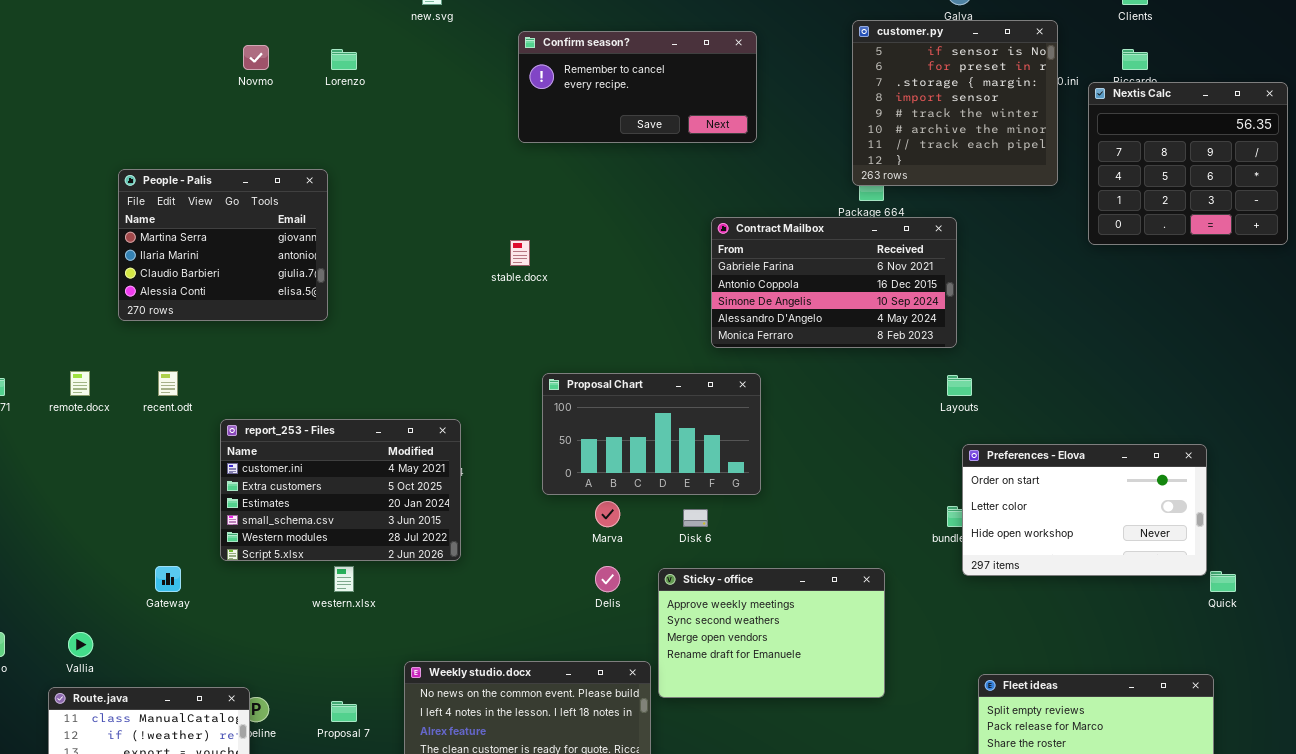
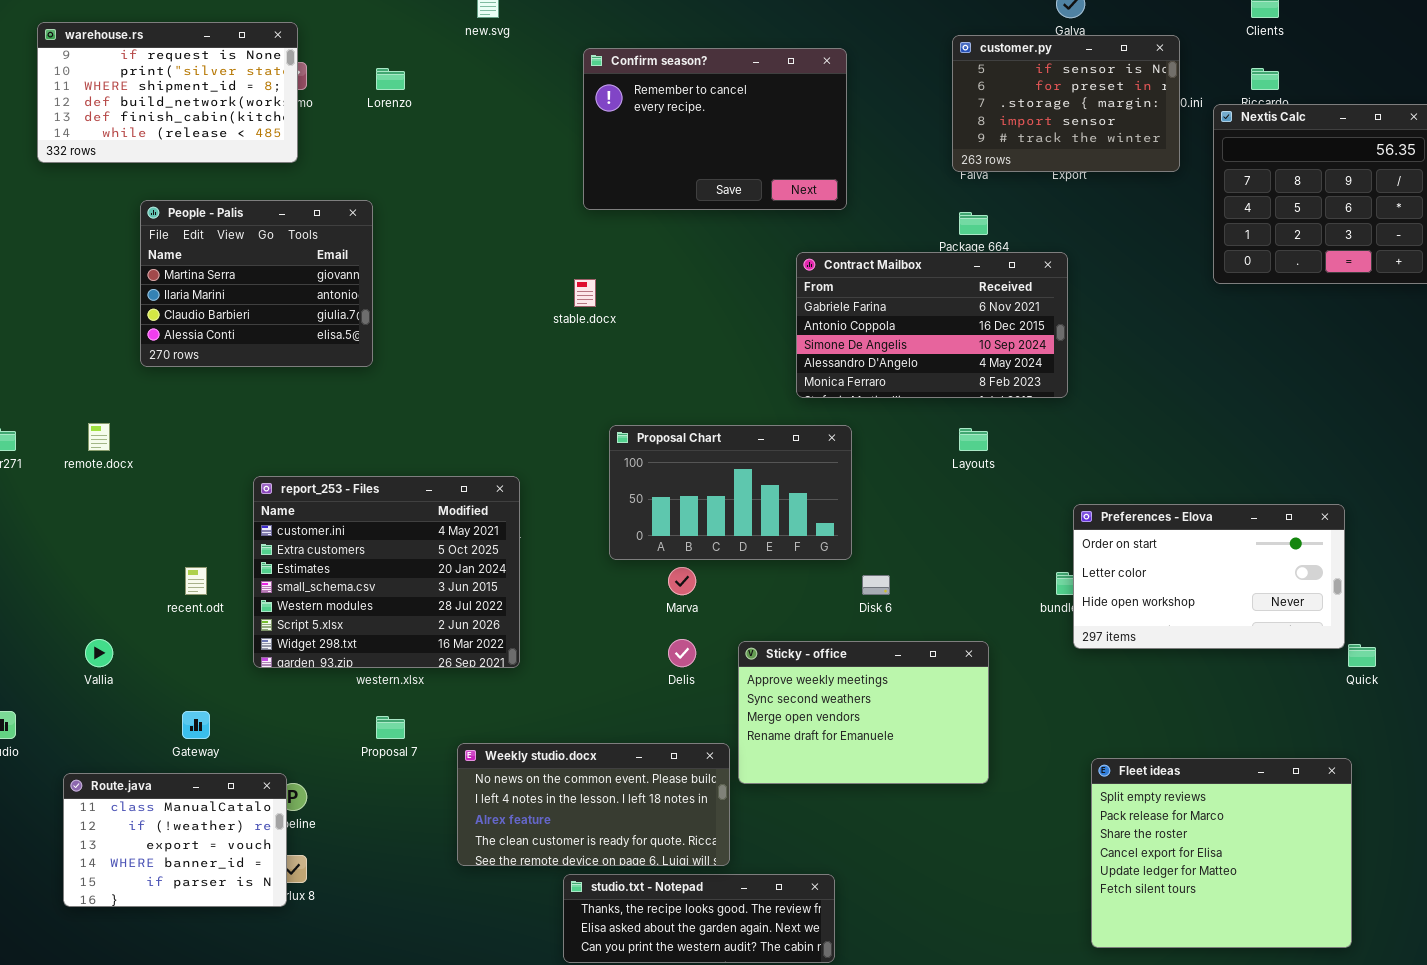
warehouse.rs: none -> [37,22,298,163], opened
customer.py: [852,20,1058,186] -> [952,35,1180,172], resized
Confirm season?: [518,31,757,143] -> [583,48,847,210], resized
recent.odt: [158,371,178,396] -> [185,567,207,595], moved
Layouts: [947,375,972,396] -> [959,428,988,451], moved
report_253 - Files: [220,419,461,561] -> [253,476,520,668], resized
Disk 6: [683,509,708,527] -> [862,575,890,595], moved
Gateway: [155,566,181,592] -> [182,711,210,739], moved
Vallia: [68,632,93,657] -> [85,639,113,667], moved
Proposal 7: [331,701,357,722] -> [376,716,405,739], moved

